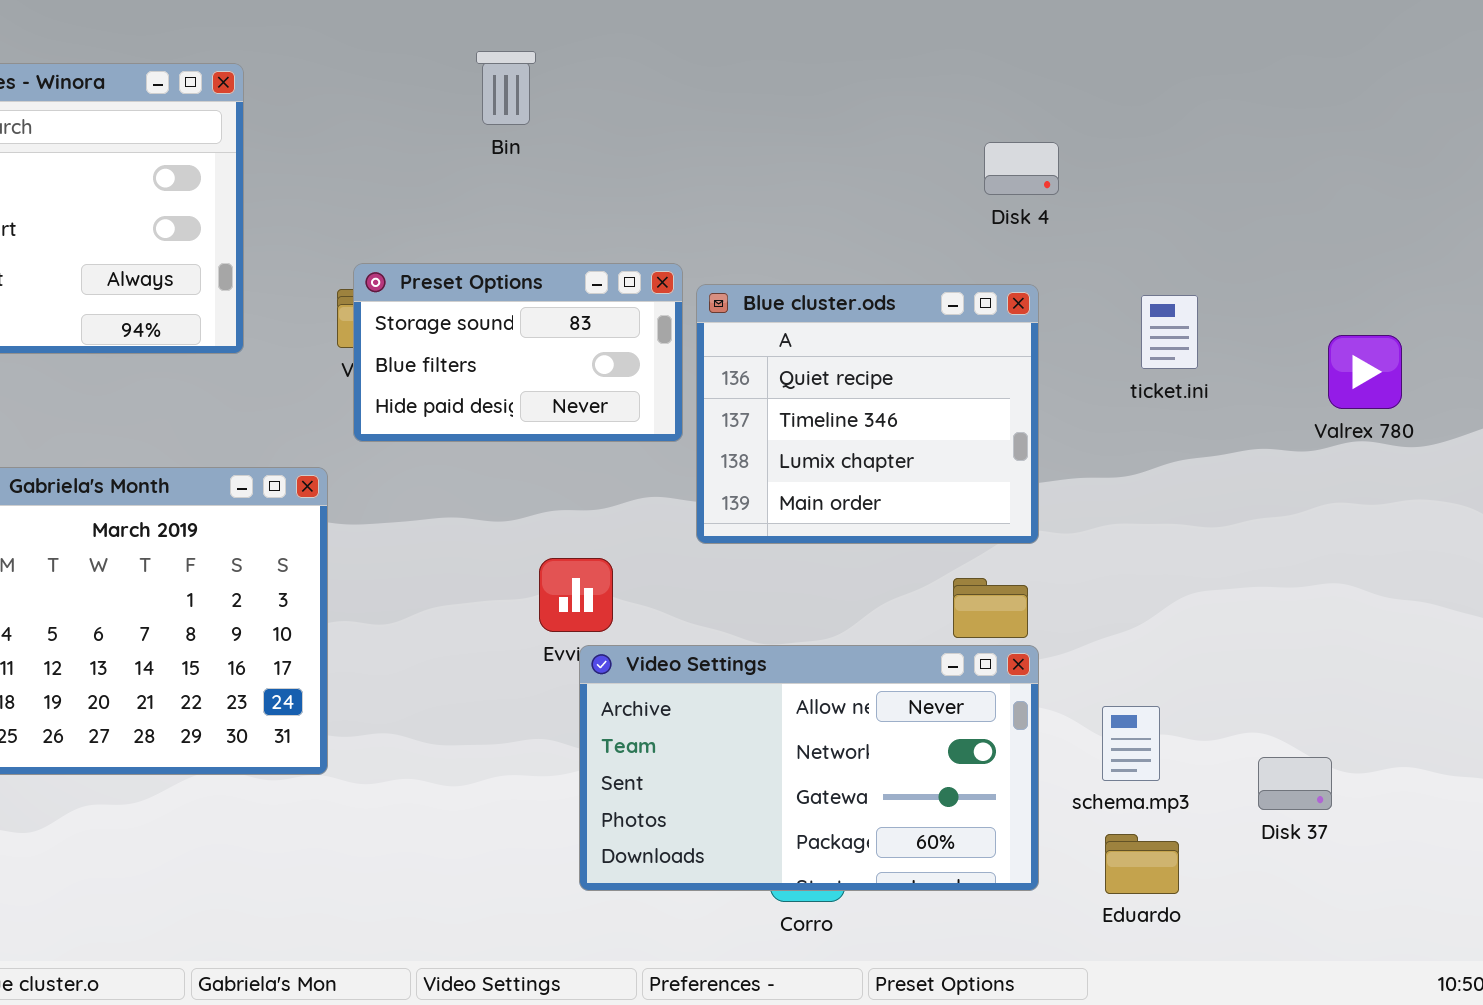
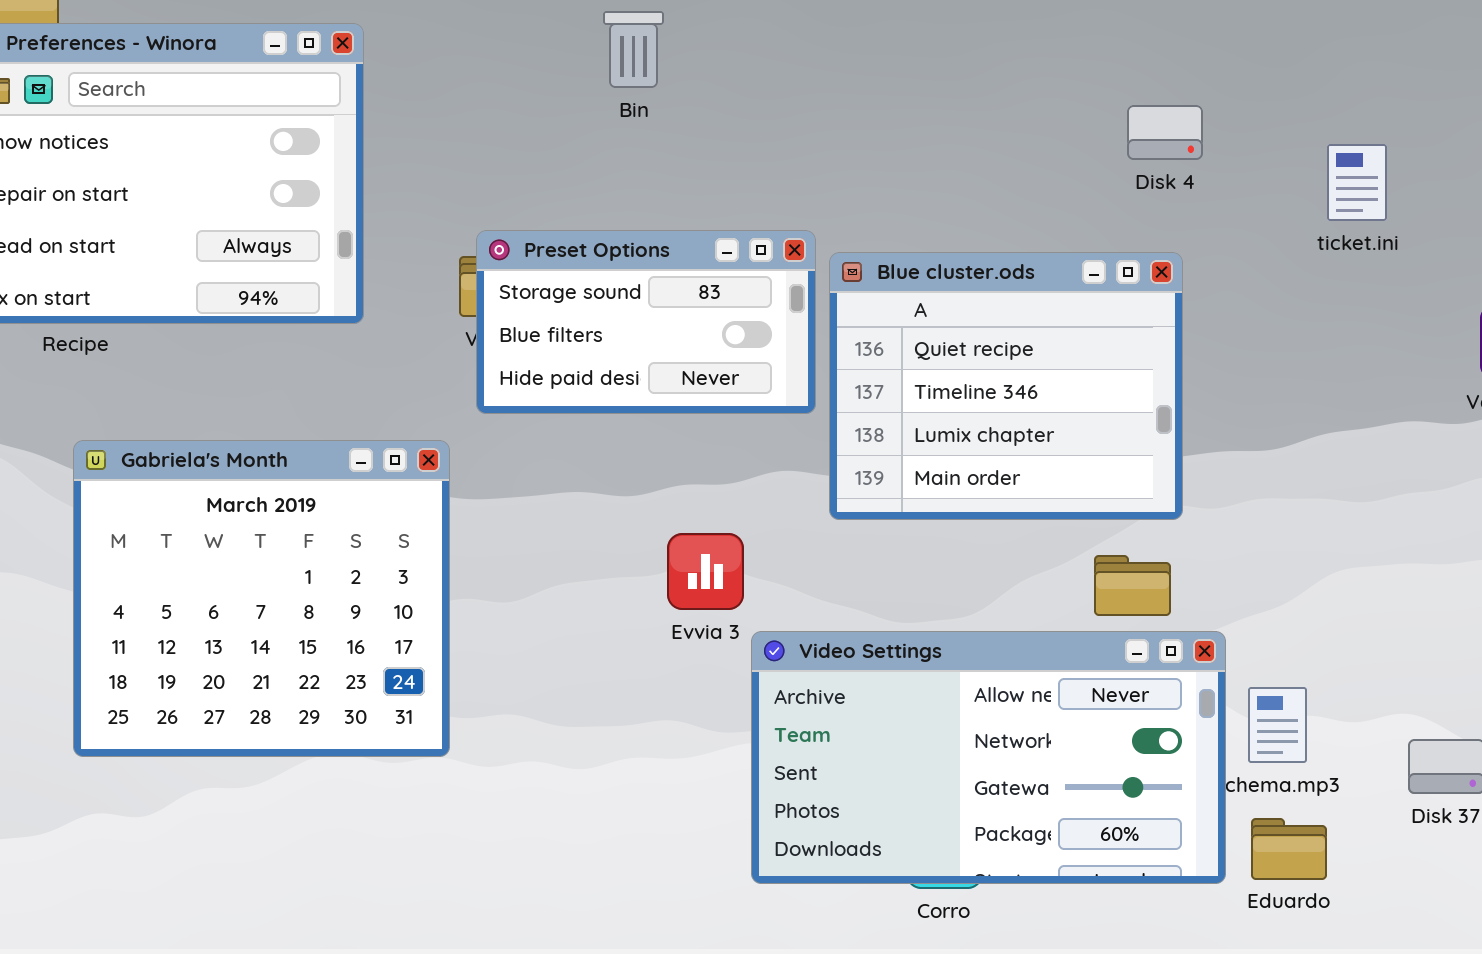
ticket.ini: [1141,295,1198,369] -> [1327,144,1387,221], moved
Video Settings: [579,645,1039,891] -> [751,631,1226,884], moved

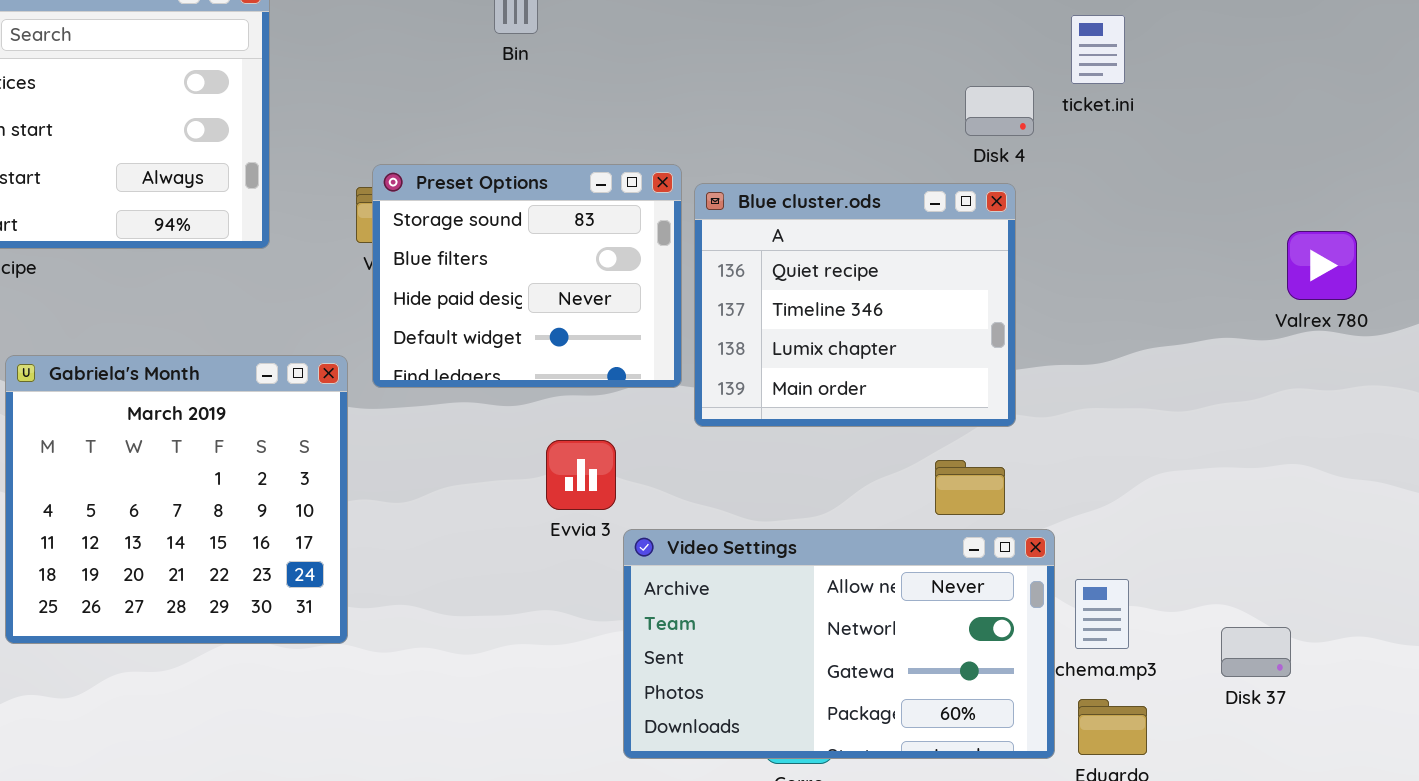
Disk 4: [1127,105,1203,160] -> [965,86,1034,136], moved
ticket.ini: [1327,144,1387,221] -> [1071,15,1125,84], moved
Preset Options: [476,230,816,414] -> [372,164,682,388], resized

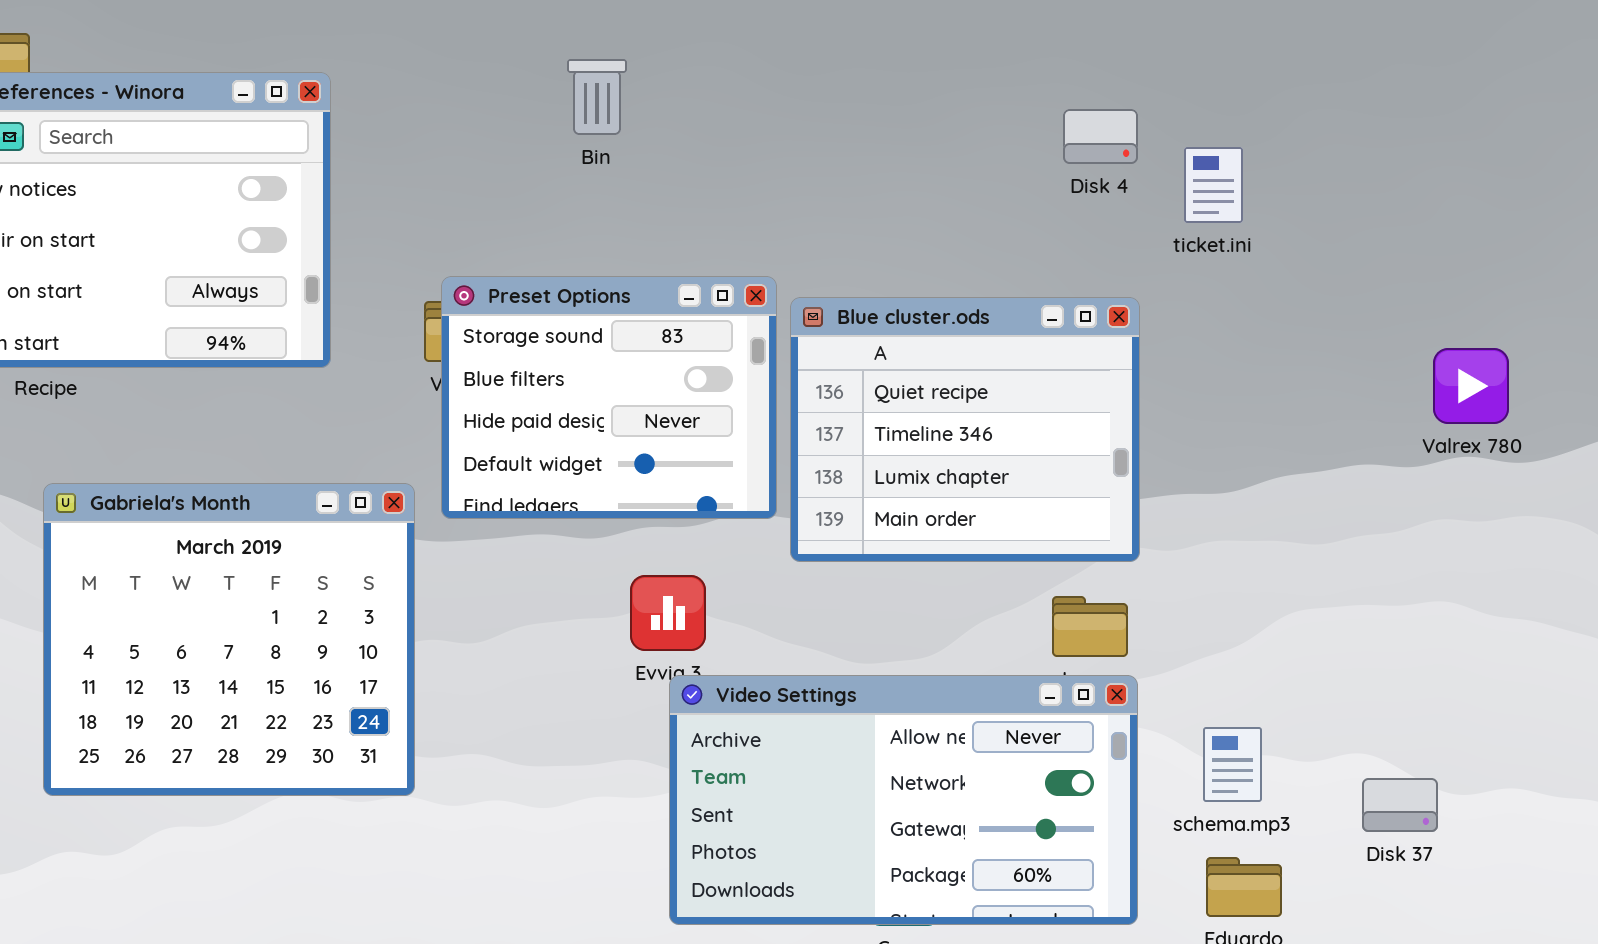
ticket.ini: [1071,15,1125,84] -> [1184,147,1243,223], moved
Disk 4: [965,86,1034,136] -> [1063,109,1138,164], moved
Video Settings: [623,529,1055,759] -> [669,675,1138,925], moved

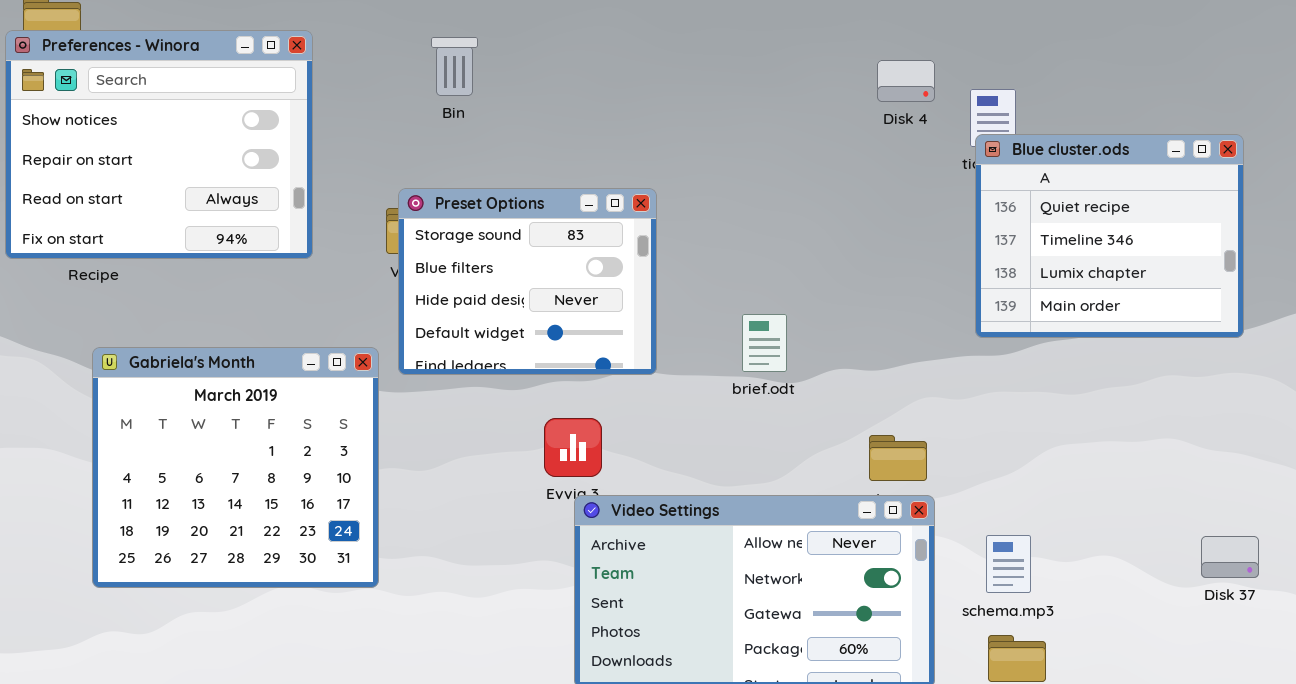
Bin: [567,59,627,135] -> [431,37,478,96], moved
Blue cluster.ods: [790,297,1140,562] -> [975,134,1244,338], moved
Disk 37: [1362,778,1438,832] -> [1201,536,1259,578], moved

